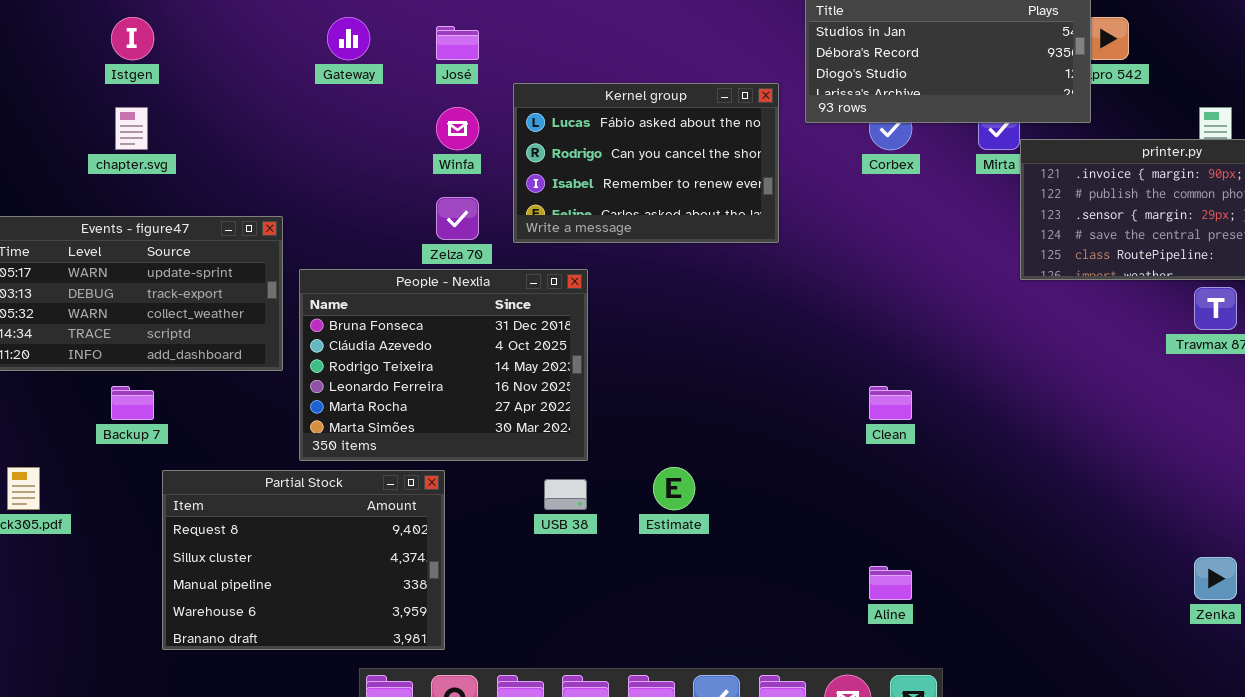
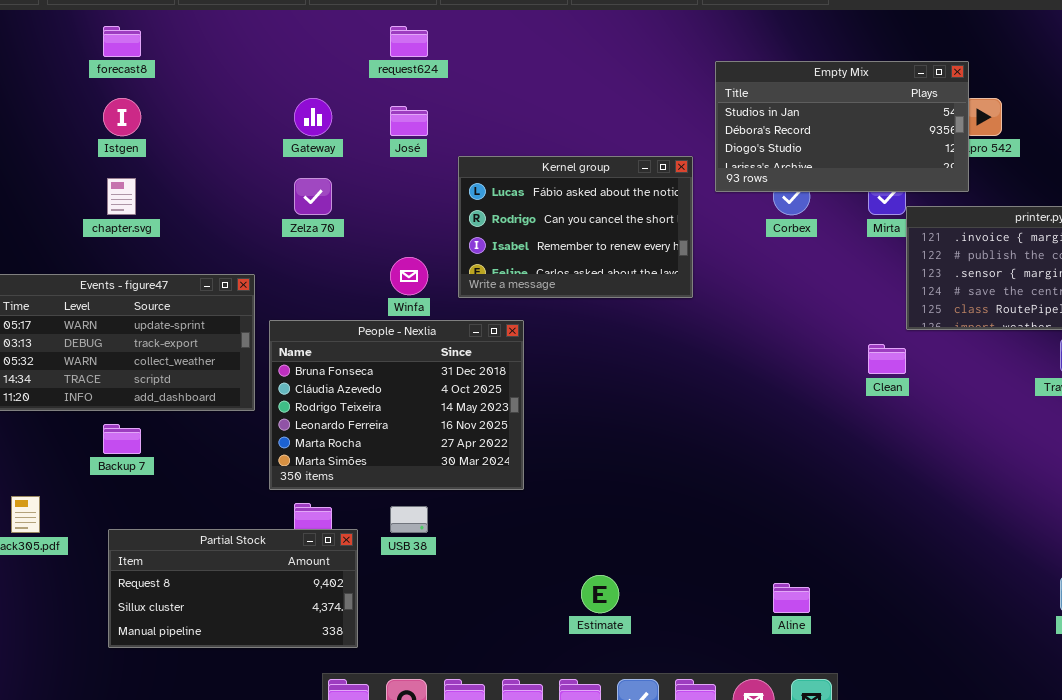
Winfa: [436,107,479,150] -> [390,257,428,295], moved
Zelza 70: [436,197,479,240] -> [294,178,332,215], moved
Clean: [869,386,912,420] -> [868,344,906,374], moved
Estimate: [653,467,695,510] -> [581,575,619,613], moved
Partial Stock: [162,470,445,650] -> [108,529,358,648], moved, resized
USB 38: [544,479,587,510] -> [390,506,428,533], moved

